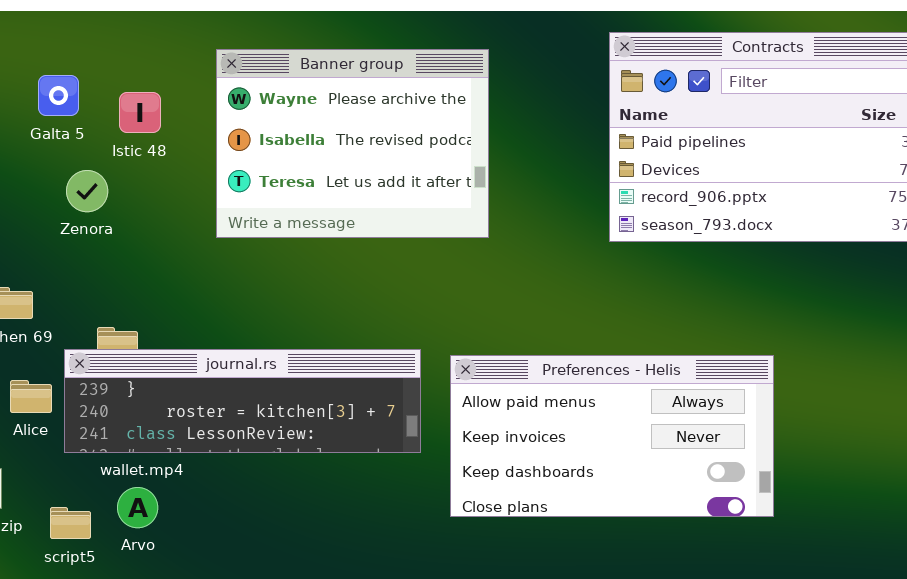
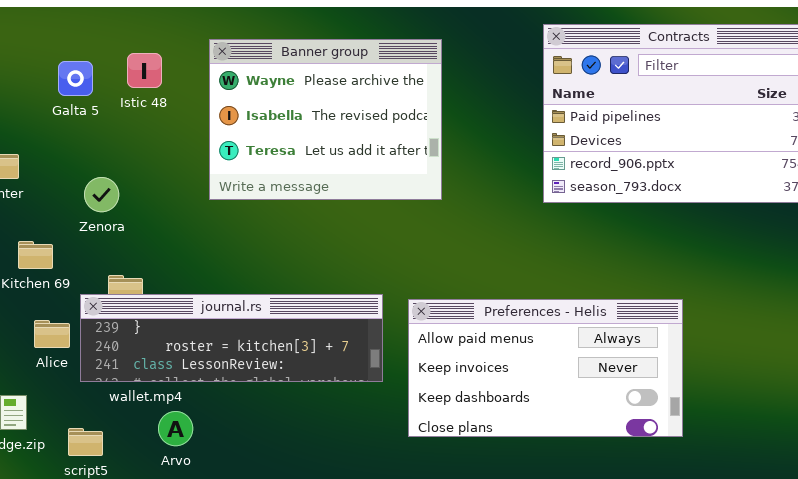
Istic 48: [119,92,161,133] -> [127,53,162,88], moved
Zenora: [66,170,108,212] -> [84,177,119,212], moved
Arvo: [117,487,158,528] -> [158,411,193,446], moved

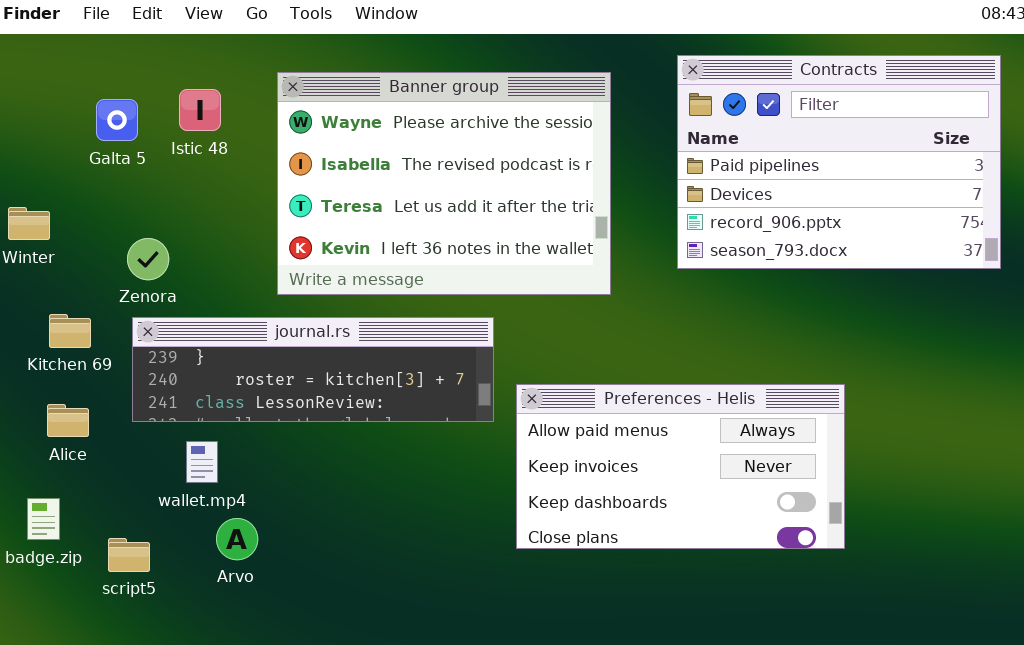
Banner group: [209,39,442,200] -> [277,72,611,295], resized
journal.rs: [80,294,383,382] -> [132,317,494,422], moved
Alice: [34,320,70,348] -> [47,404,89,437], moved

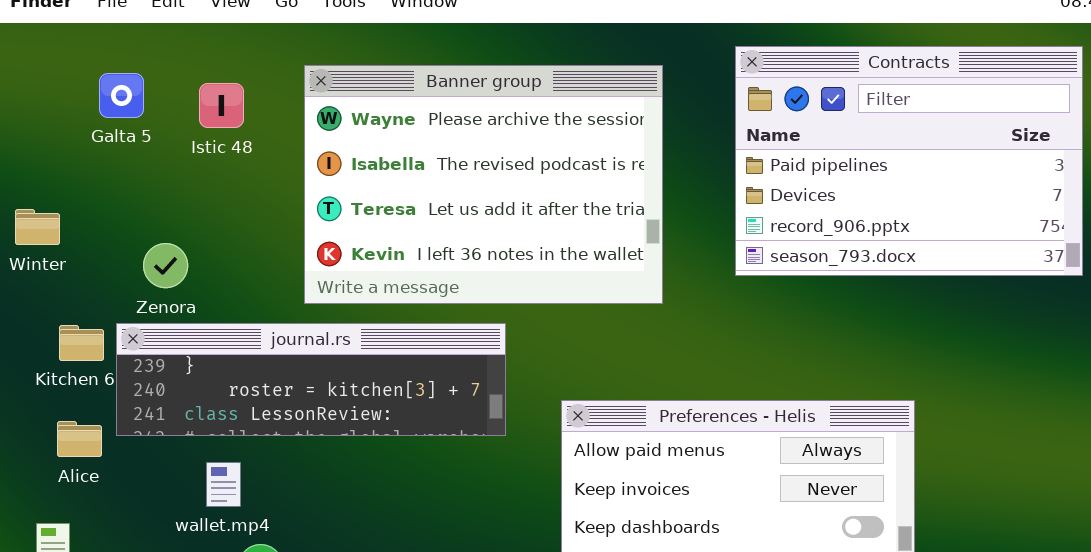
Galta 5: [96,99,138,141] -> [99,73,144,118], moved
journal.rs: [132,317,494,422] -> [116,323,506,436], moved

